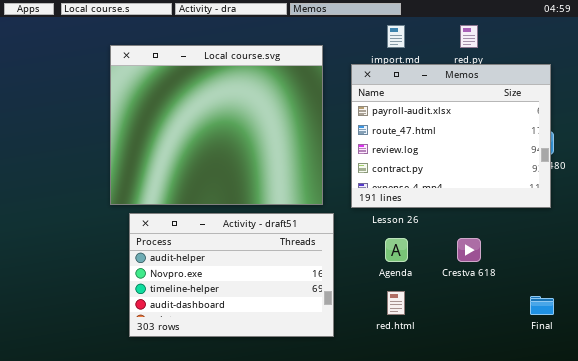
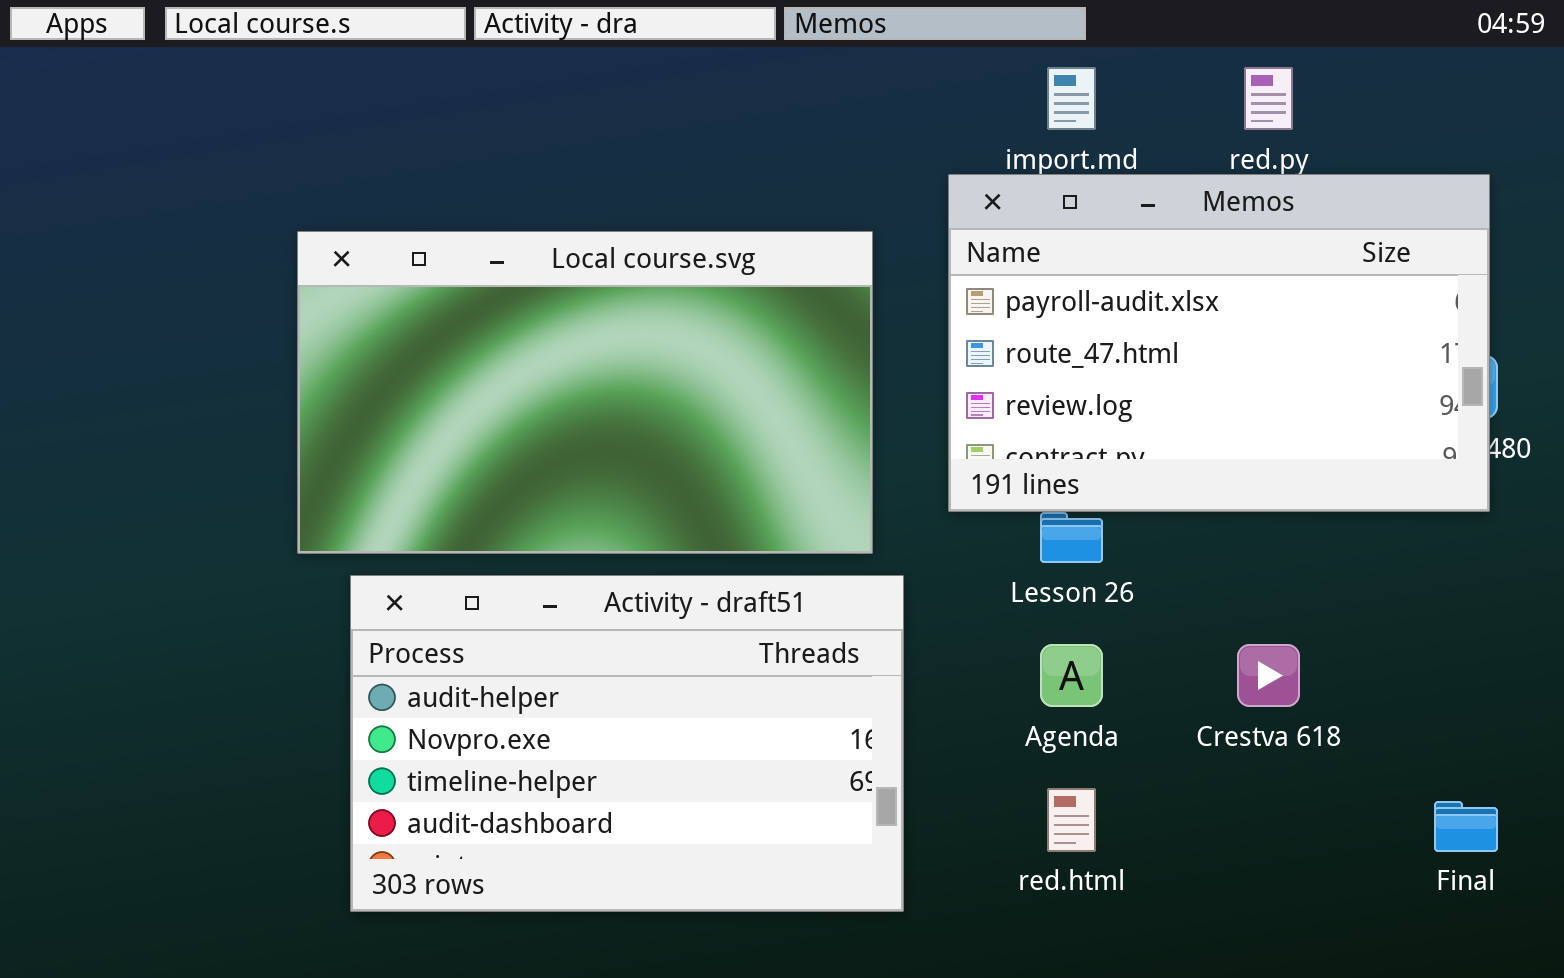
Local course.svg: [110,45,323,205] -> [297,231,873,554], resized
Memos: [351,64,551,208] -> [948,174,1490,512], resized

